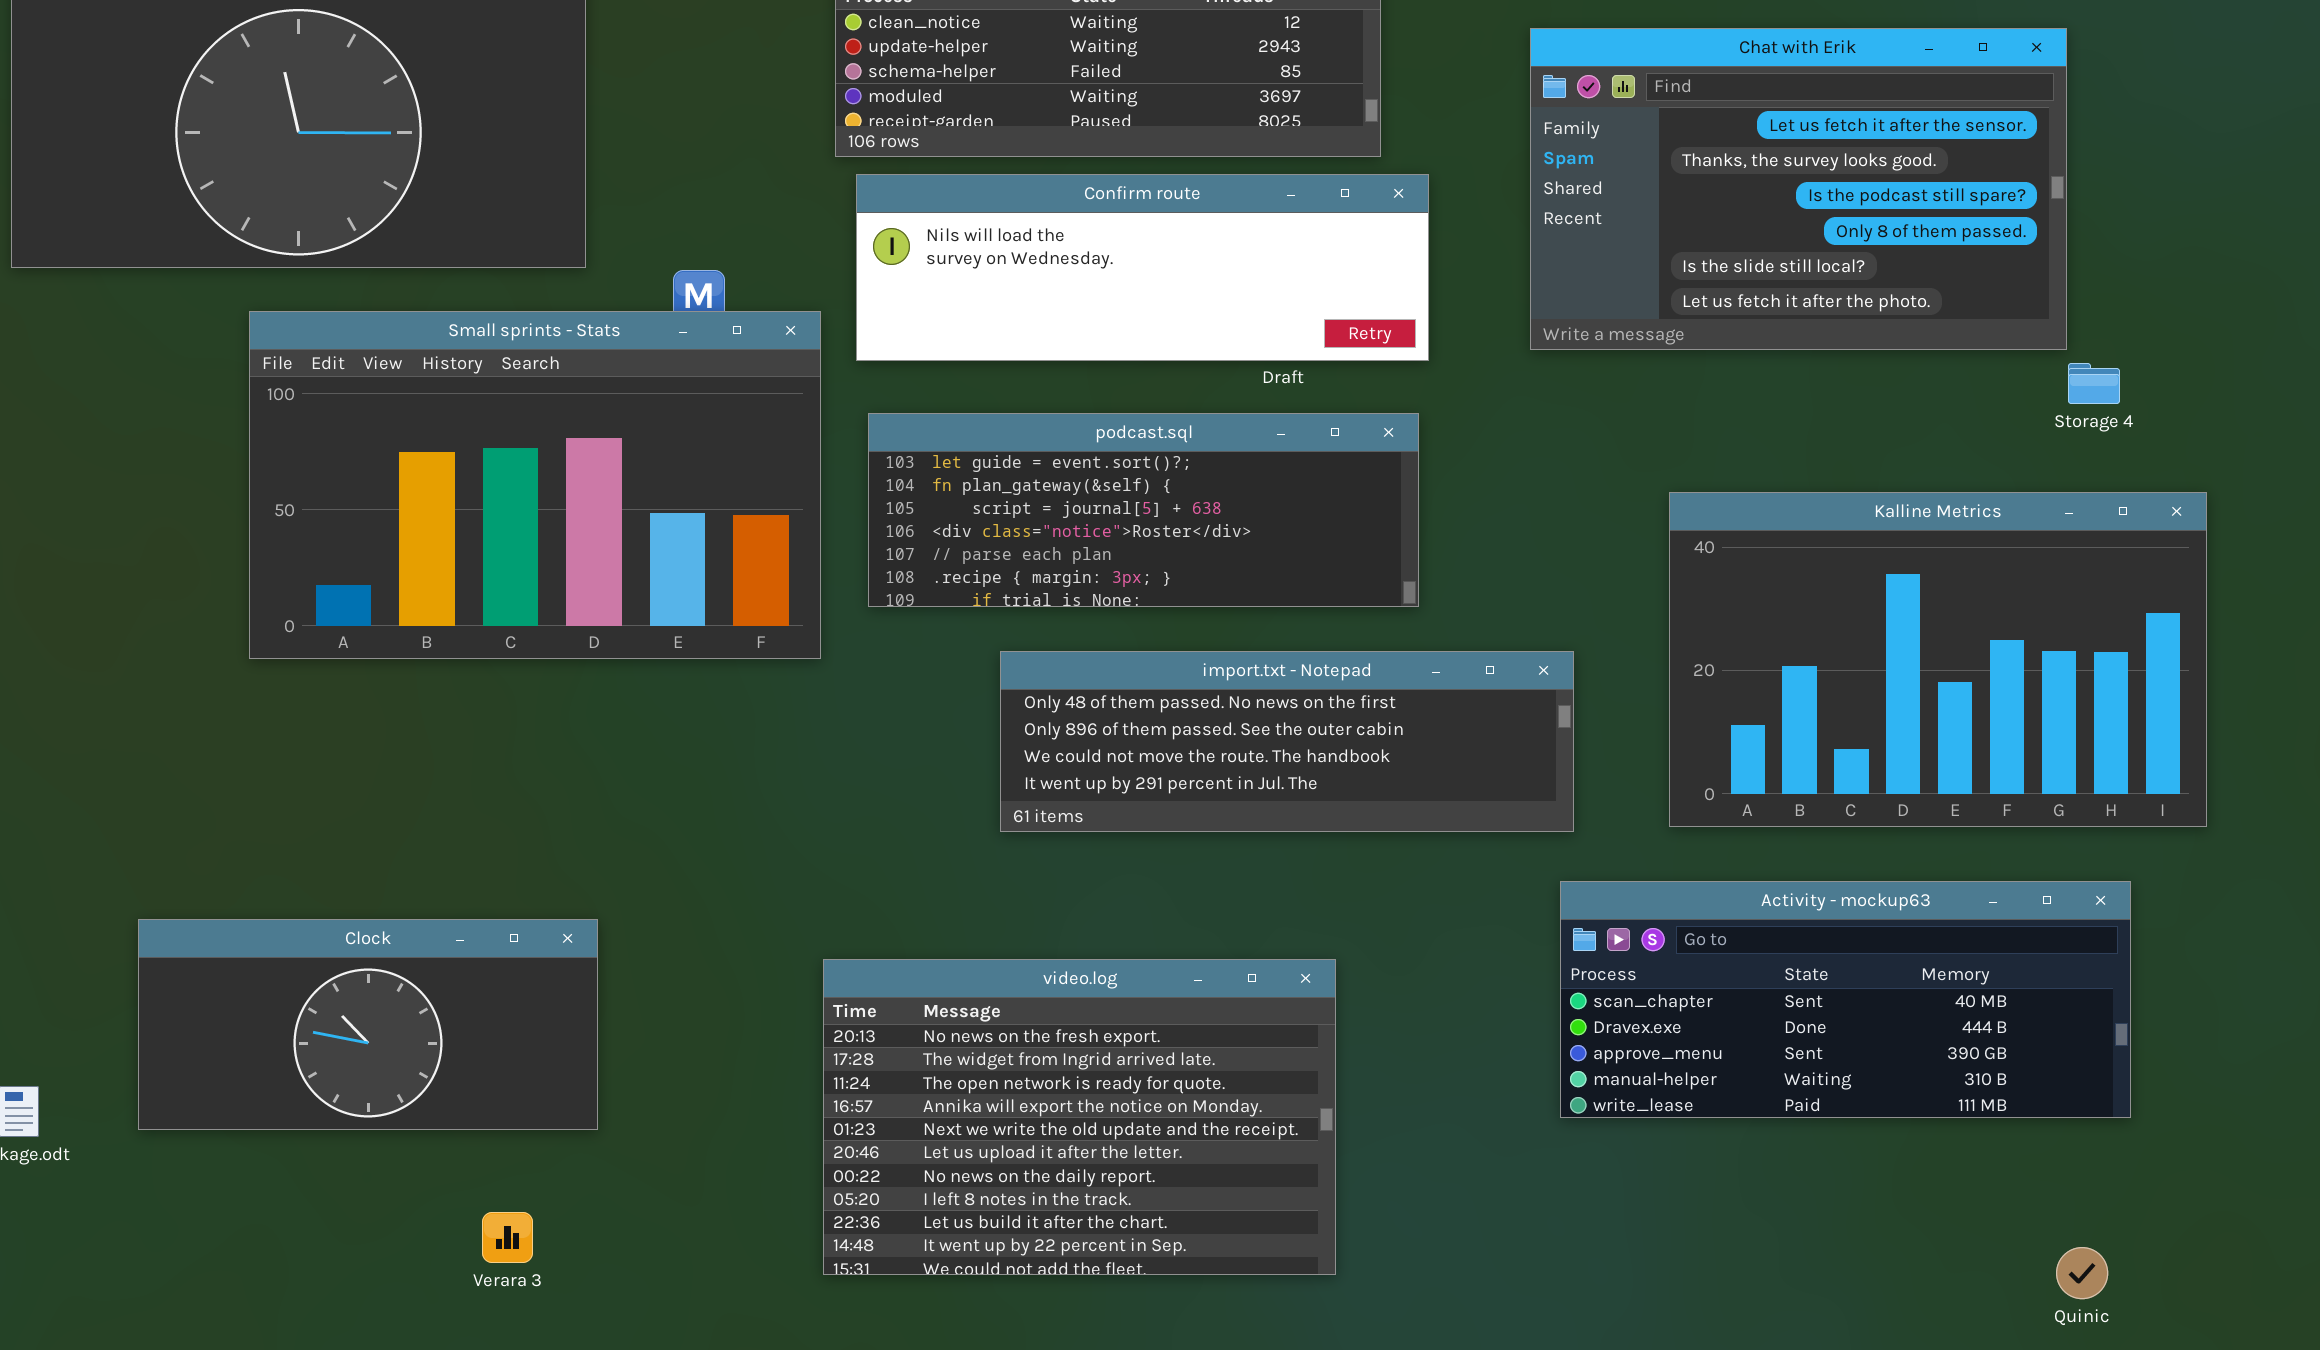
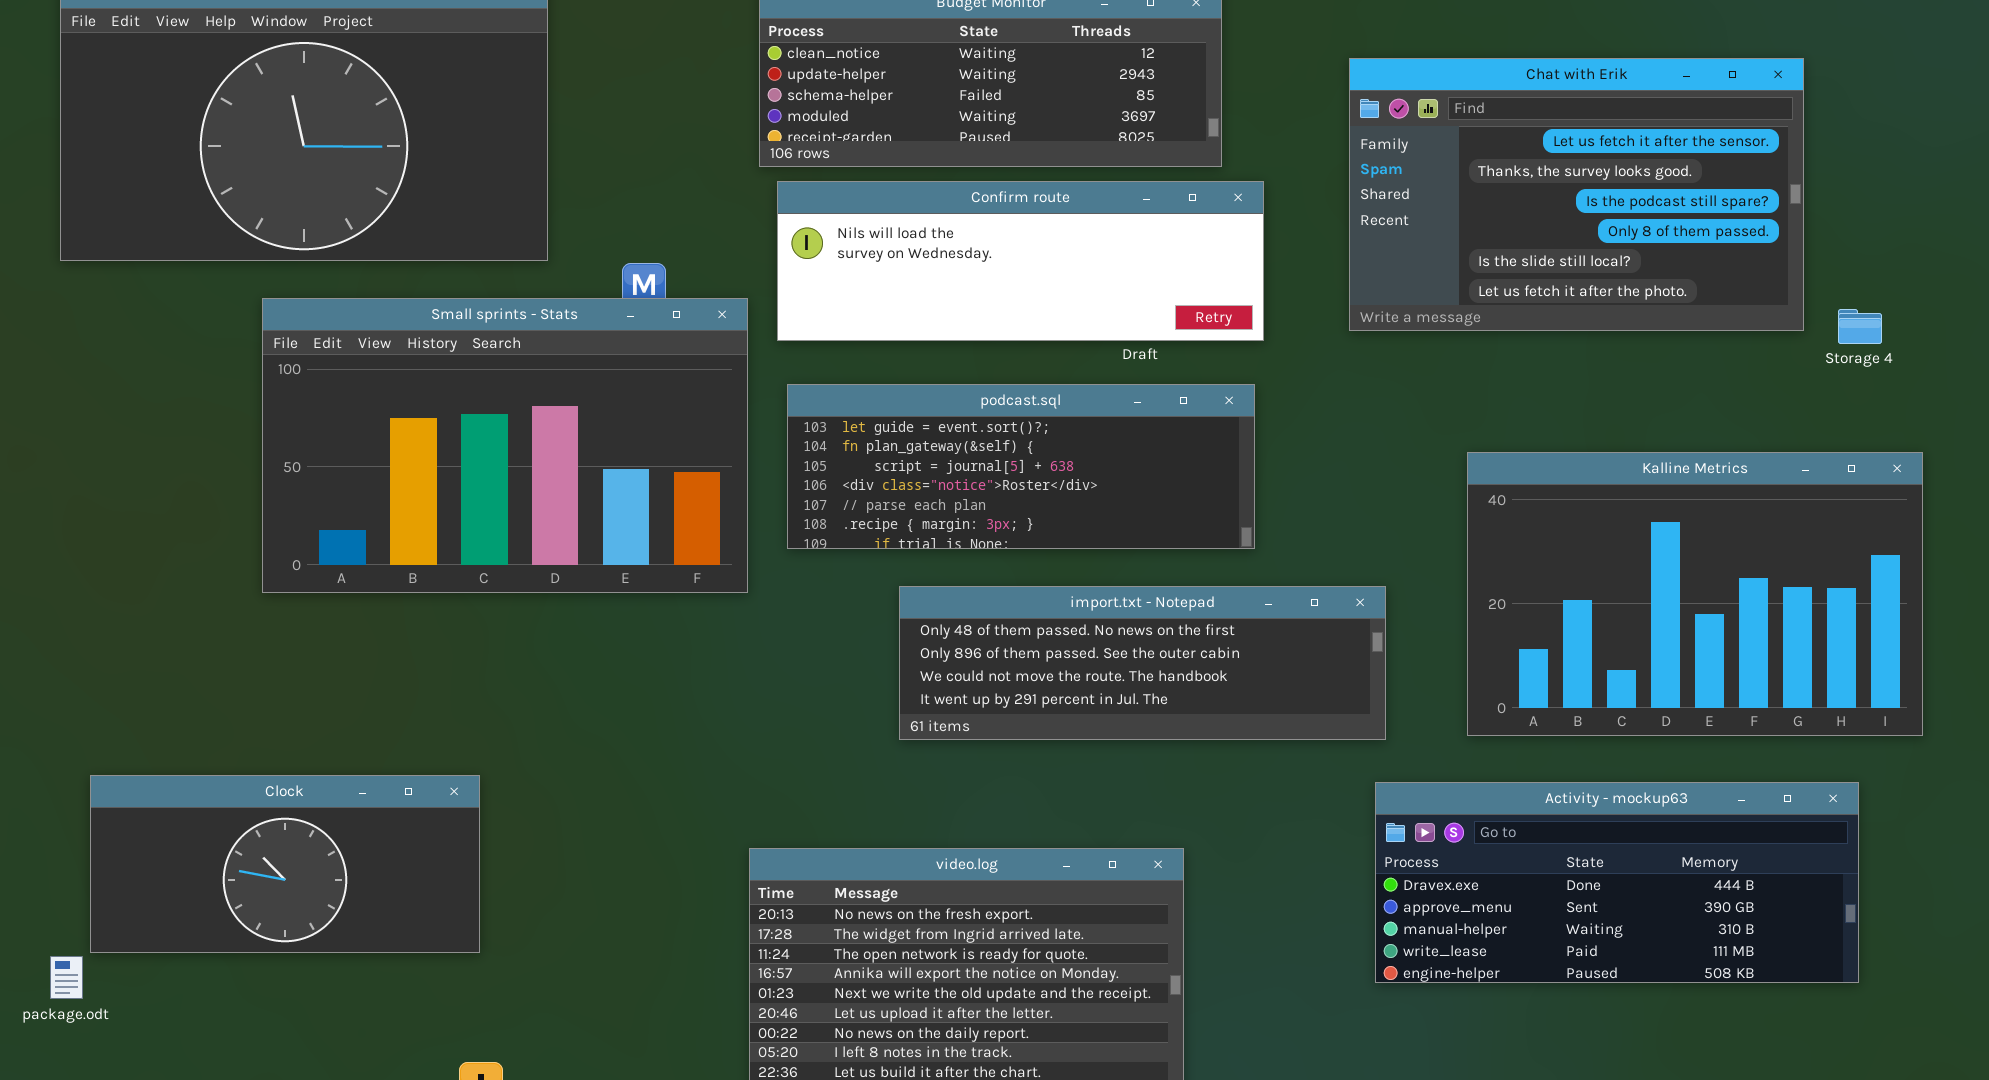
Storage 4: [2068,363,2120,404] -> [1838,309,1882,344], moved
Activity - mockup63: [1560,881,2131,1118] -> [1375,782,1859,983], scrolled down 1 row
Clock: [138,919,598,1130] -> [90,775,480,953], moved

